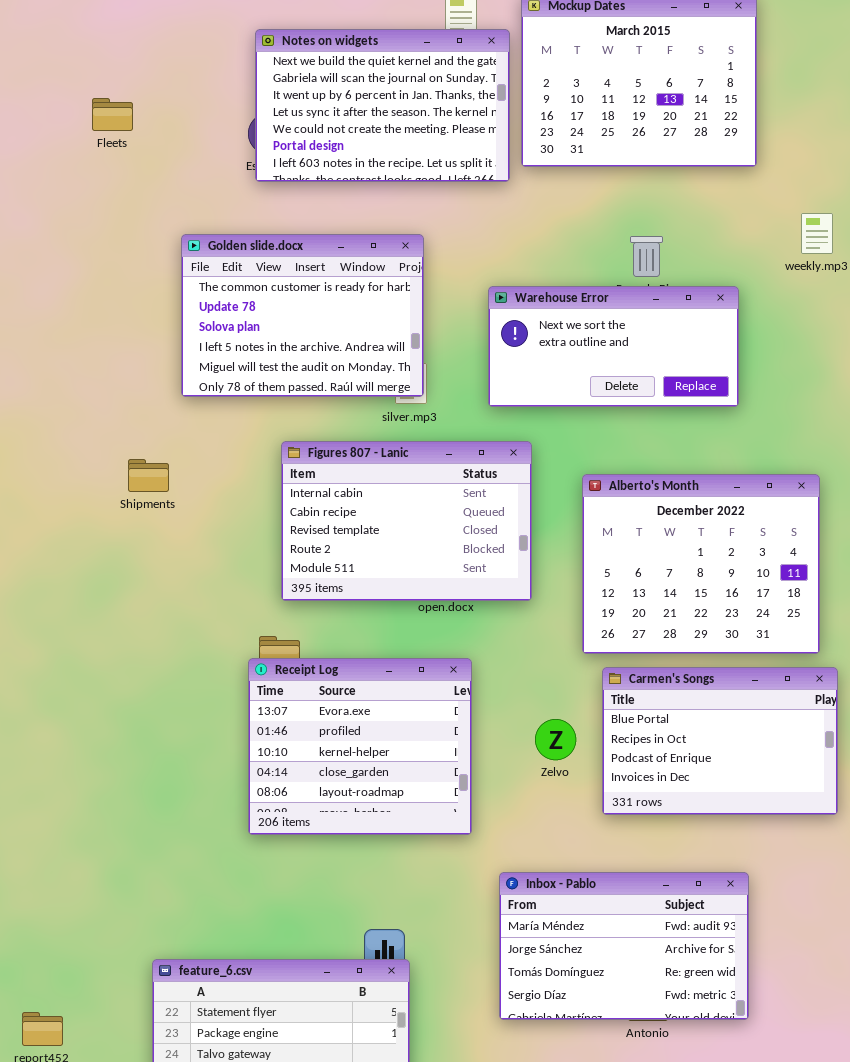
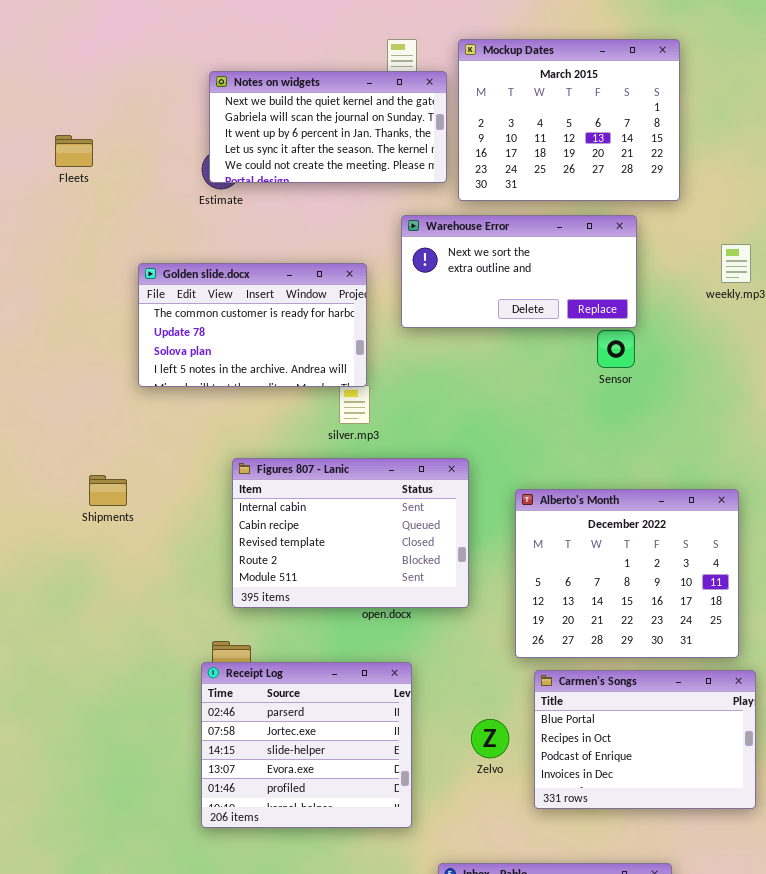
Notes on widgets: [255,29,510,182] -> [209,71,447,183], resized
Golden slide.docx: [181,234,424,397] -> [138,263,367,387], resized
Warehouse Error: [488,286,739,407] -> [401,215,637,328], moved
Receipt Log: [248,658,472,835] -> [201,662,412,828], scrolled up 3 rows

